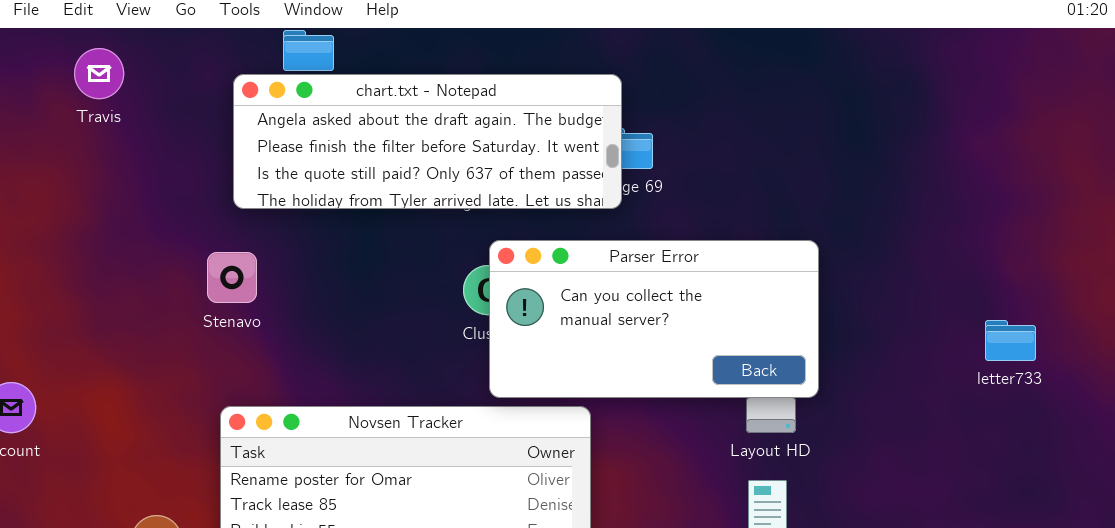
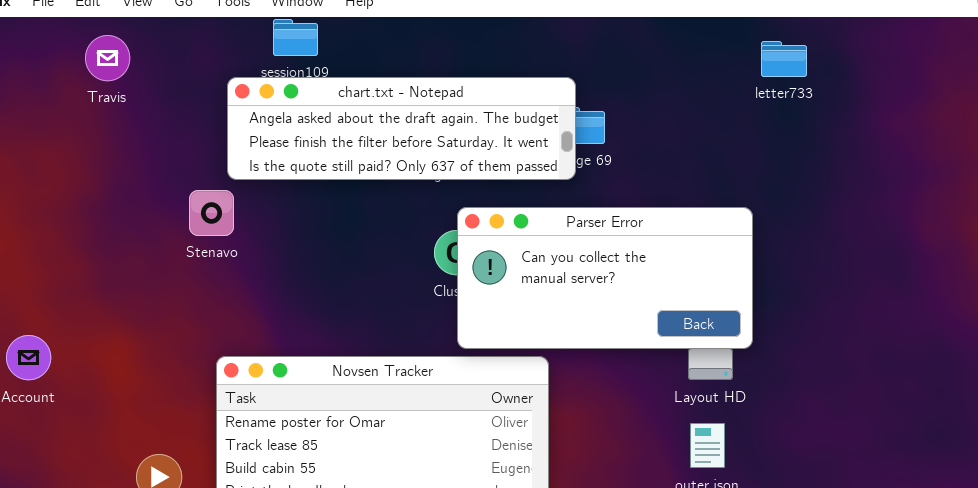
chart.txt - Notepad: [233,74,622,209] -> [227,77,576,180], resized
Stenavo: [207,252,257,303] -> [189,190,234,236], moved
letter733: [985,320,1036,361] -> [761,41,807,77], moved

